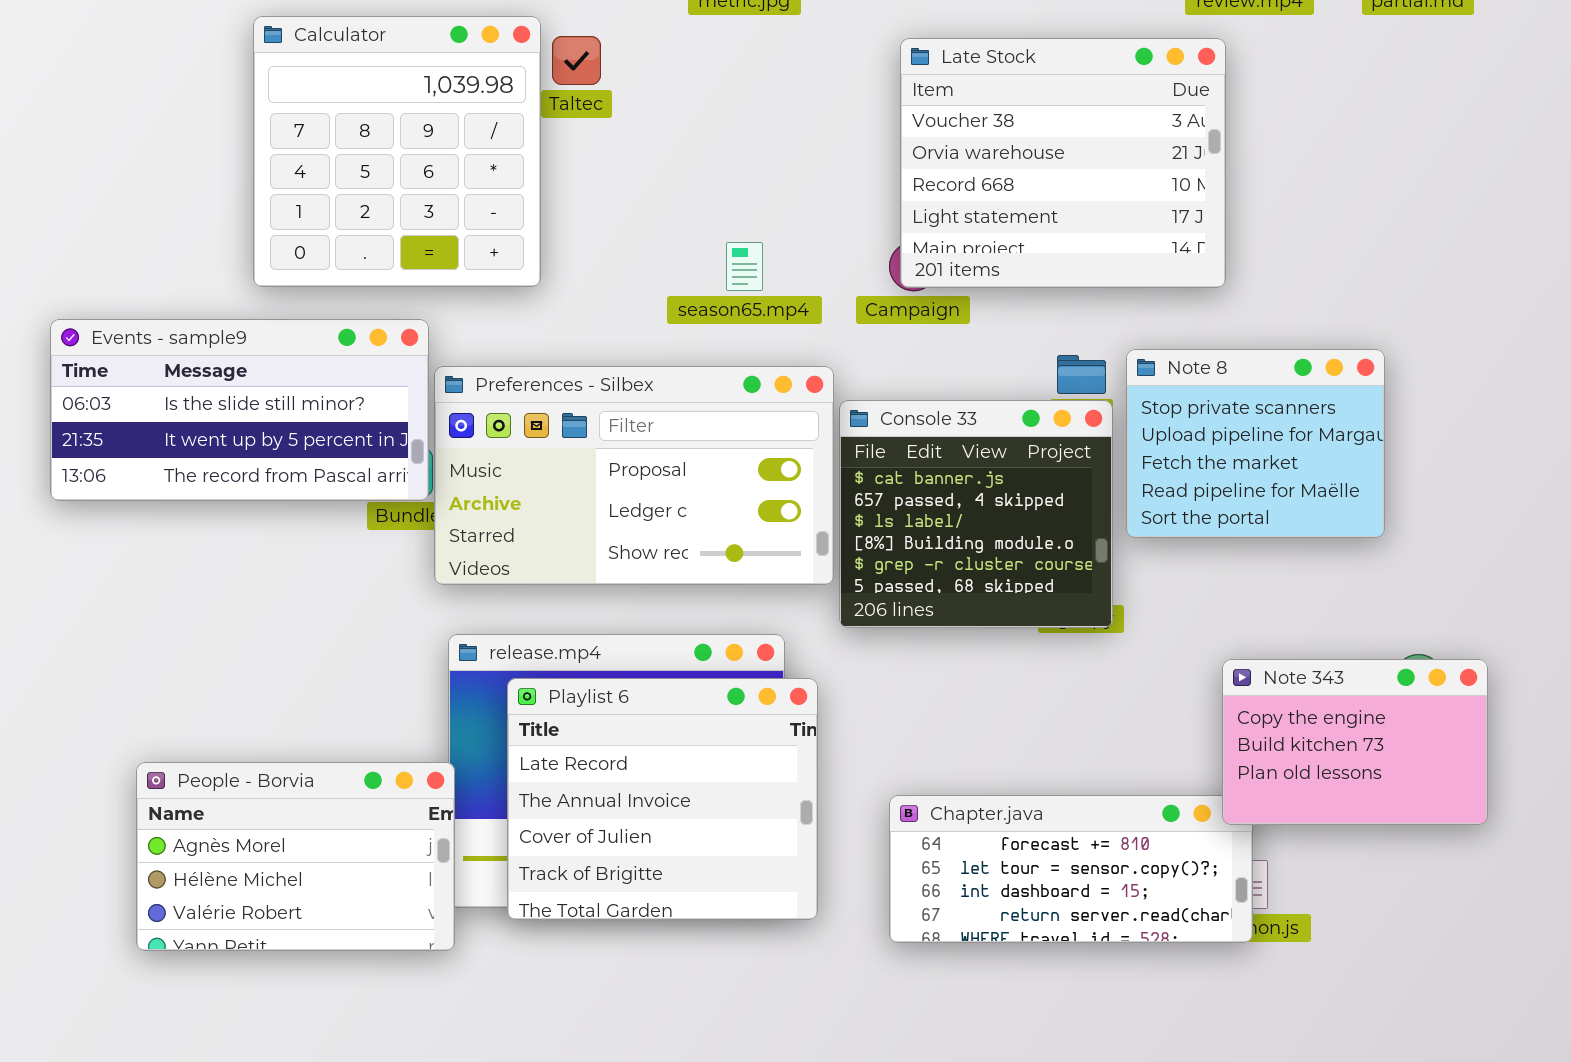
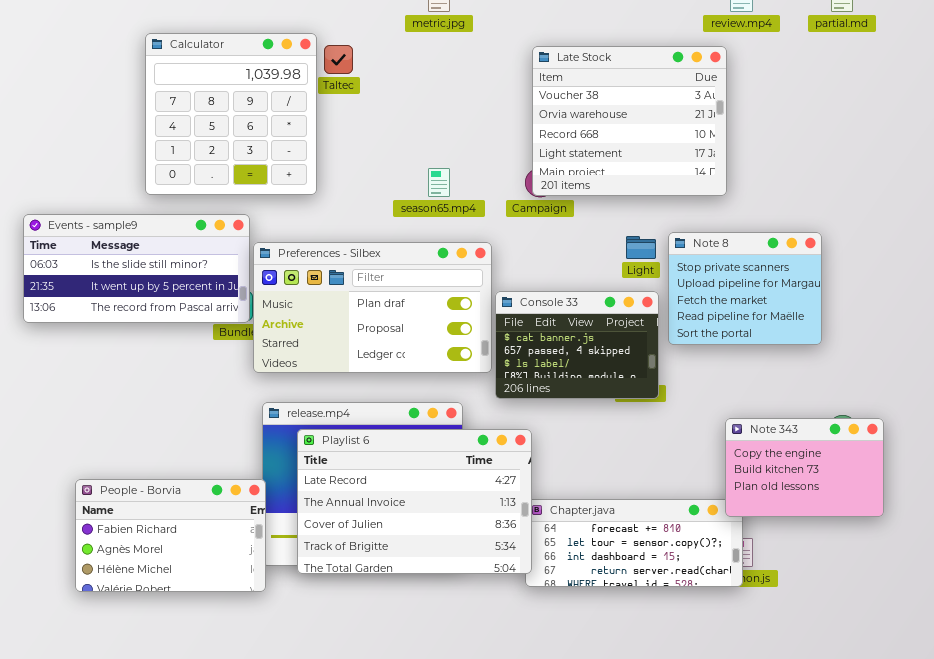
Preferences - Silbex: [434,366,834,585] -> [253,242,492,373], scrolled up 1 row
Console 33: [839,400,1113,628] -> [495,291,659,399], resized
Playlist 6: [507,678,818,920] -> [297,429,532,574], resized
People - Borvia: [136,762,455,951] -> [75,479,266,592], scrolled up 1 row

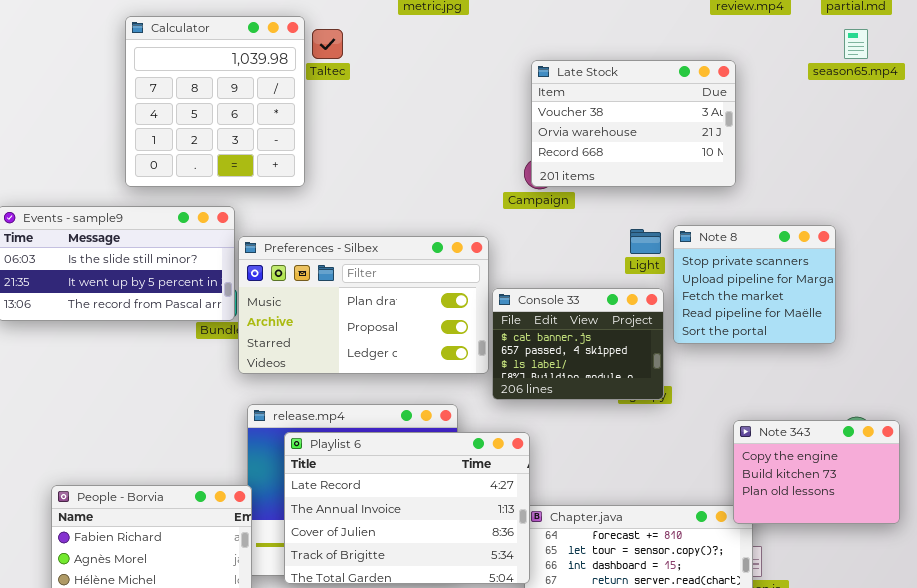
Late Stock: [532,46,727,196] -> [531,60,736,187], resized
season65.mp4: [428,168,450,197] -> [844,29,868,59], moved

